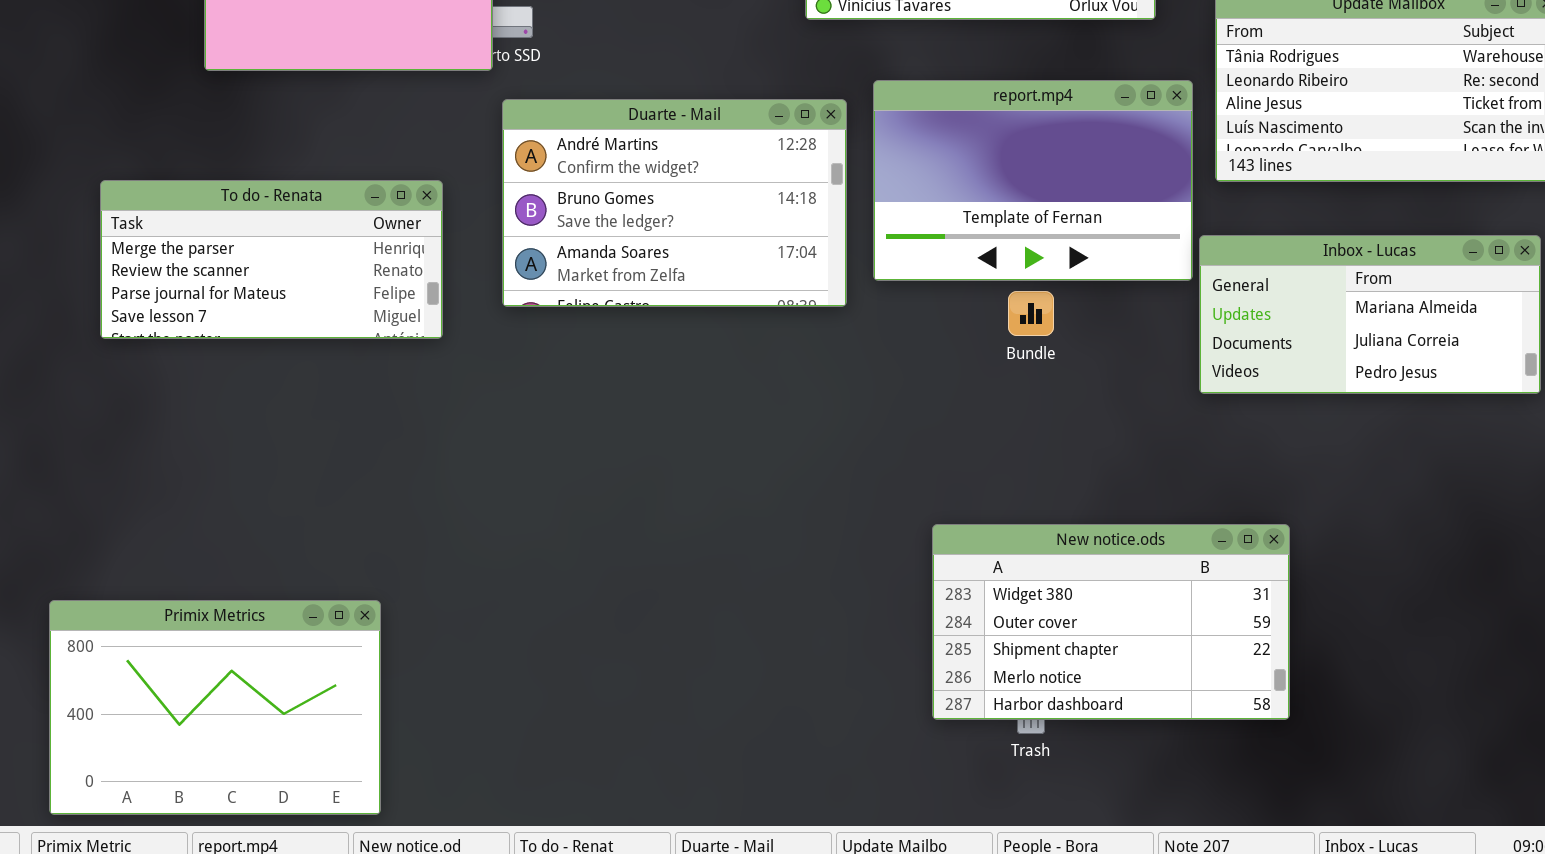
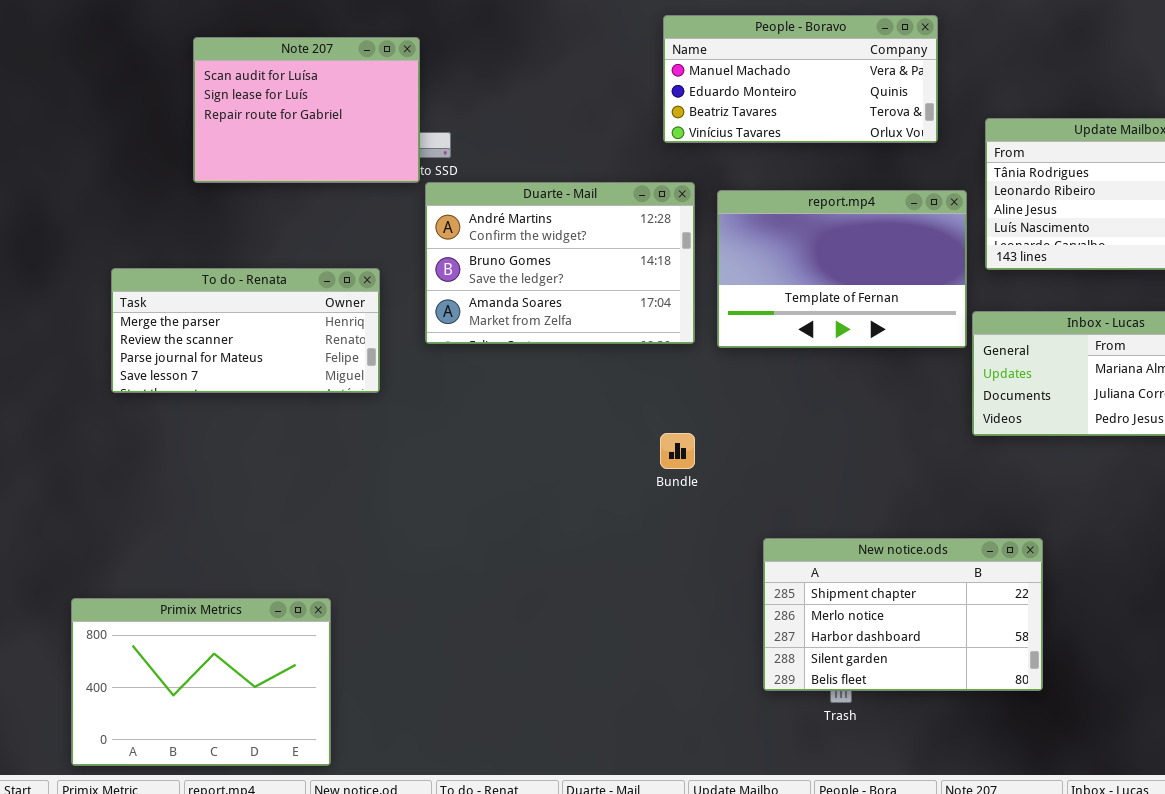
Duarte - Mail: [502,99,847,307] -> [425,182,695,344], moved
Bundle: [1008,291,1054,336] -> [660,433,695,469], moved
New notice.ods: [932,524,1290,720] -> [763,538,1043,691], scrolled down 2 rows

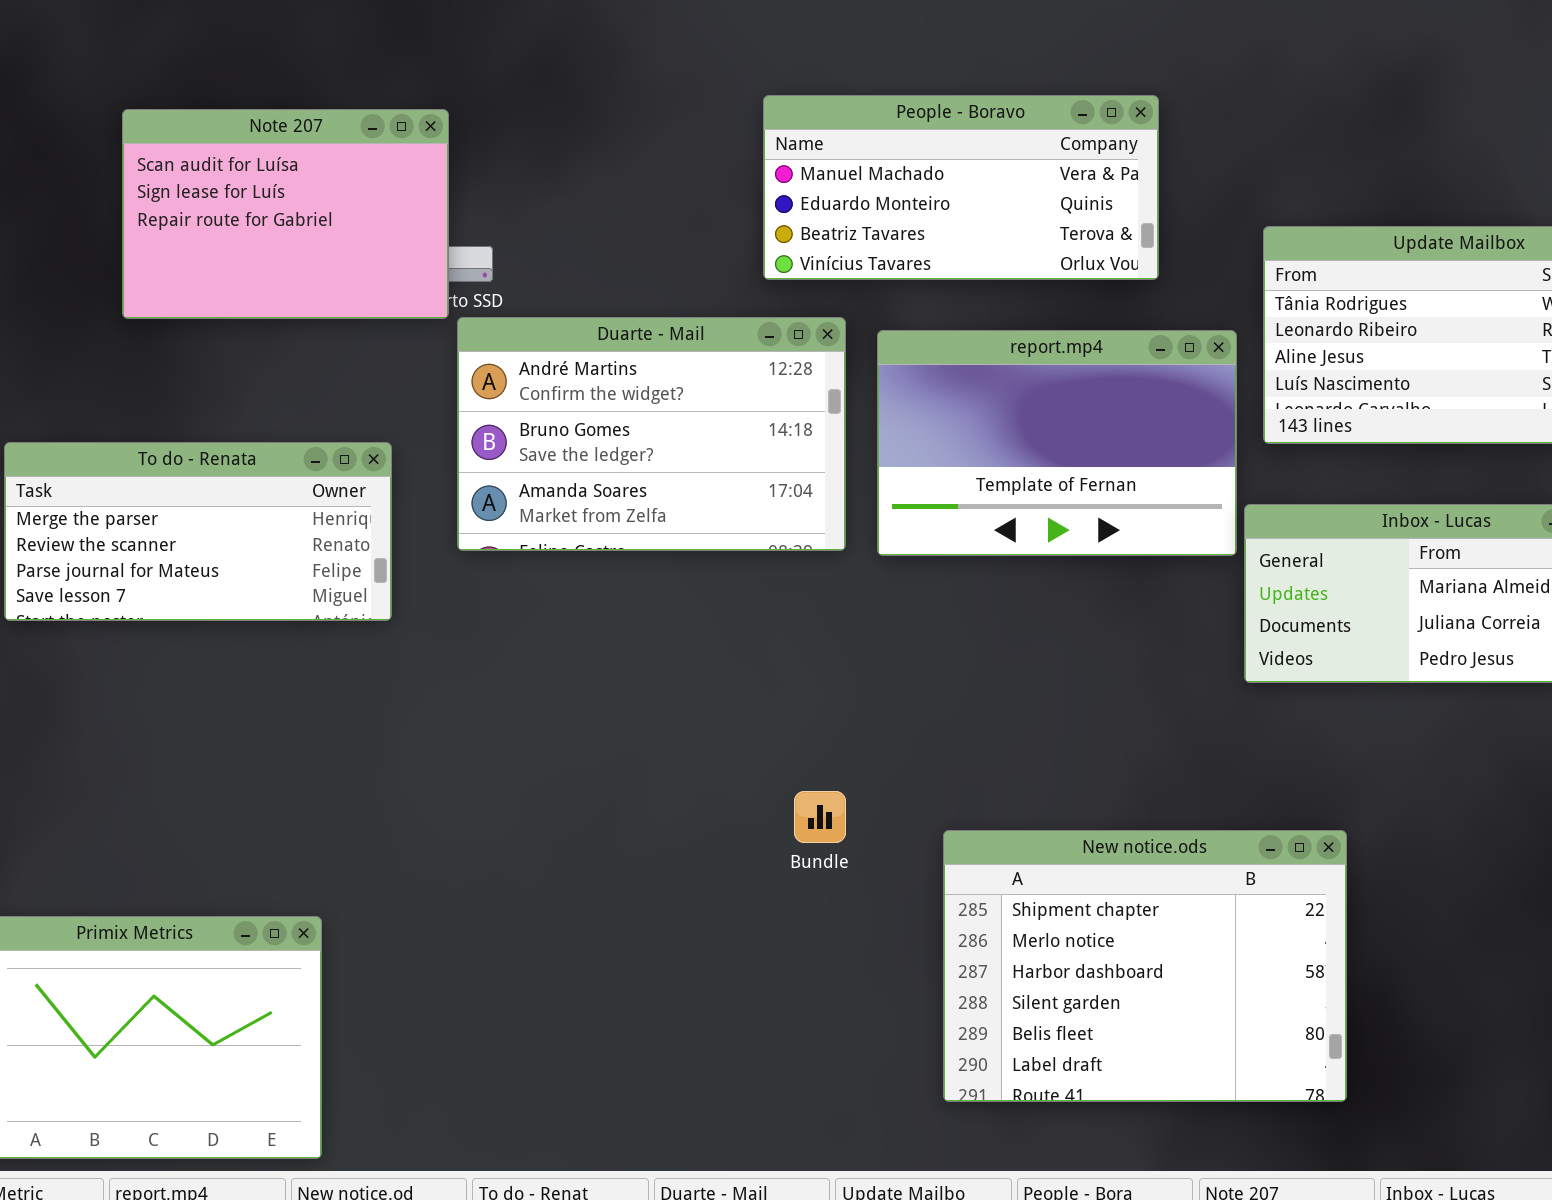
People - Boravo: [663,15,938,143] -> [763,95,1159,280], moved
Bundle: [660,433,695,469] -> [794,791,846,843], moved
New notice.ods: [763,538,1043,691] -> [943,830,1347,1102], resized

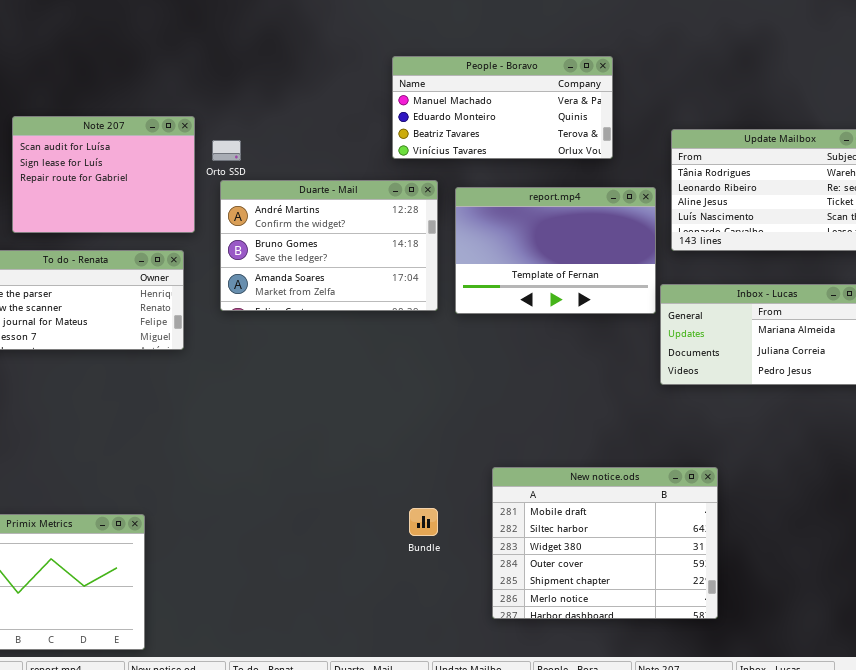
Note 207: [122,109,449,319] -> [12,116,195,233], moved
Bundle: [794,791,846,843] -> [409,508,438,536], moved
New notice.ods: [943,830,1347,1102] -> [492,467,718,619], scrolled up 4 rows

